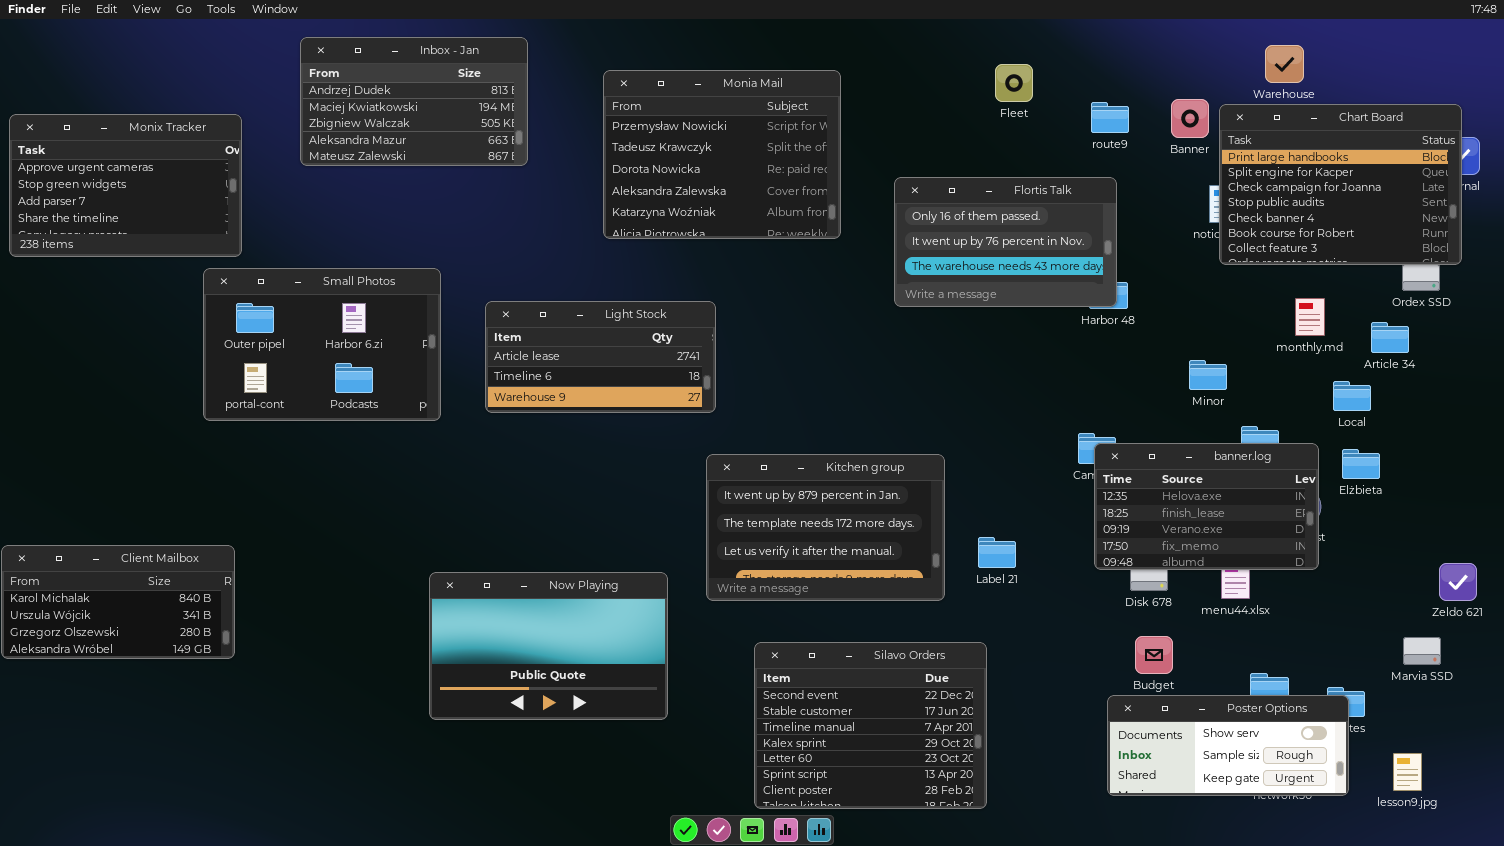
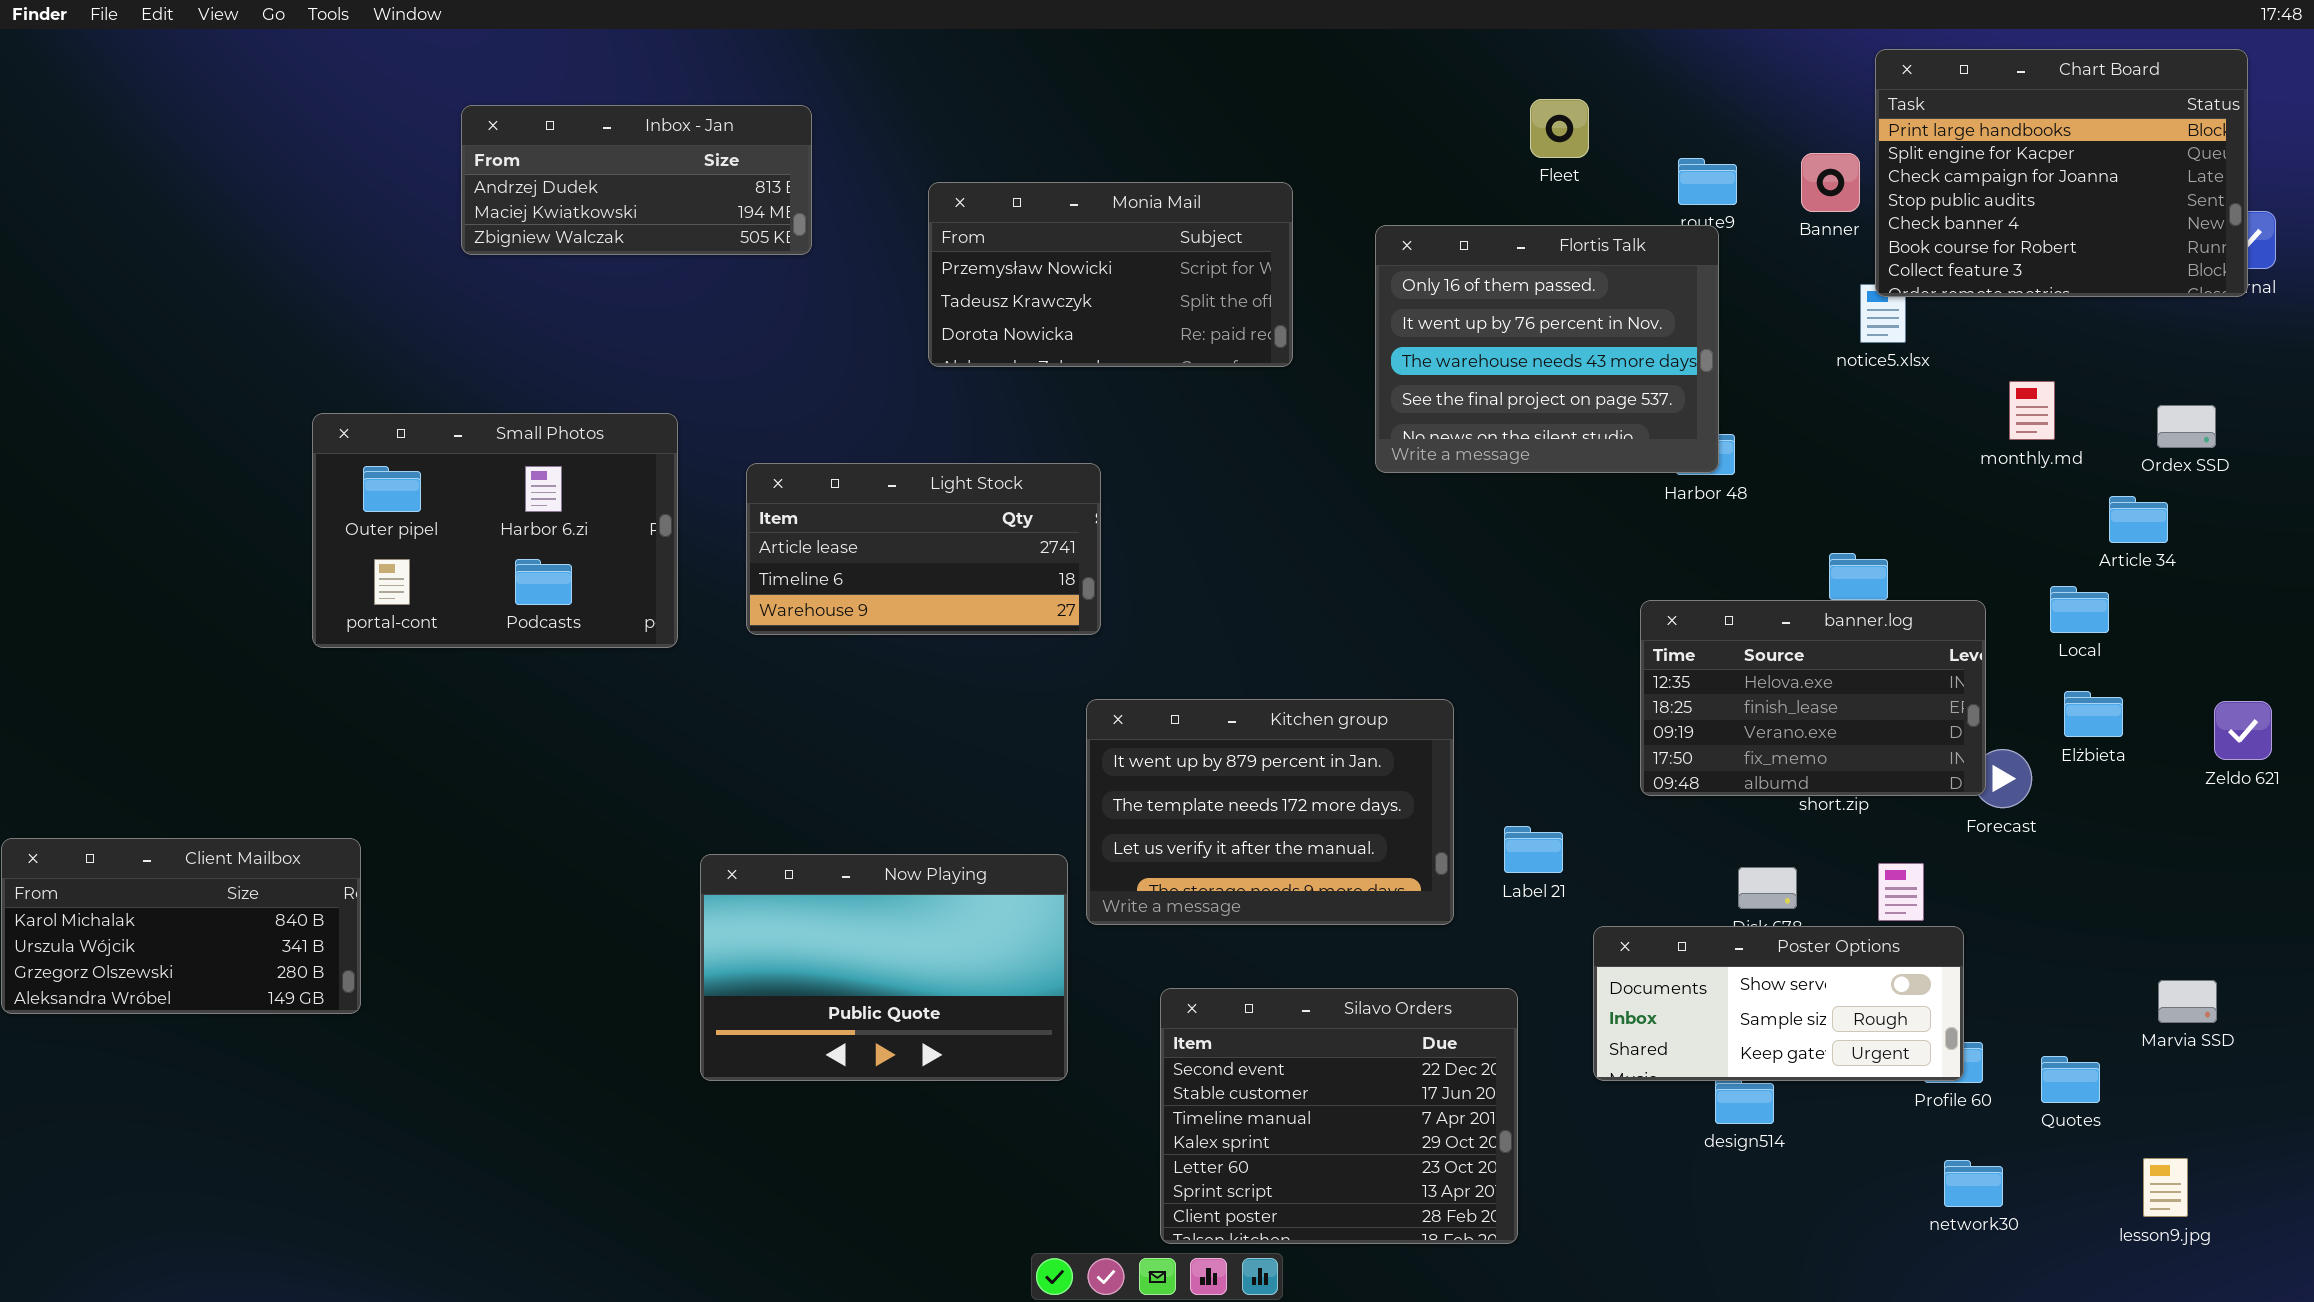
Inbox - Jan: [300,37,528,166] -> [461,105,812,255], resized
Monia Mail: [603,70,841,239] -> [928,182,1293,367], resized
Chart Board: [1219,104,1462,265] -> [1875,49,2248,297], moved
Monix Tracker: [9,114,242,257] -> none, closed
Flortis Talk: [894,177,1117,307] -> [1375,225,1719,473], resized
monthly.md: [1295,298,1325,336] -> [2009,381,2055,440], moved
banner.log: [1094,443,1319,570] -> [1640,600,1986,796], moved
Zeldo 621: [1439,563,1477,601] -> [2214,701,2272,760], moved
Now Playing: [429,572,668,720] -> [700,854,1068,1081], moved
Poster Options: [1107,695,1349,796] -> [1593,926,1964,1081], moved

